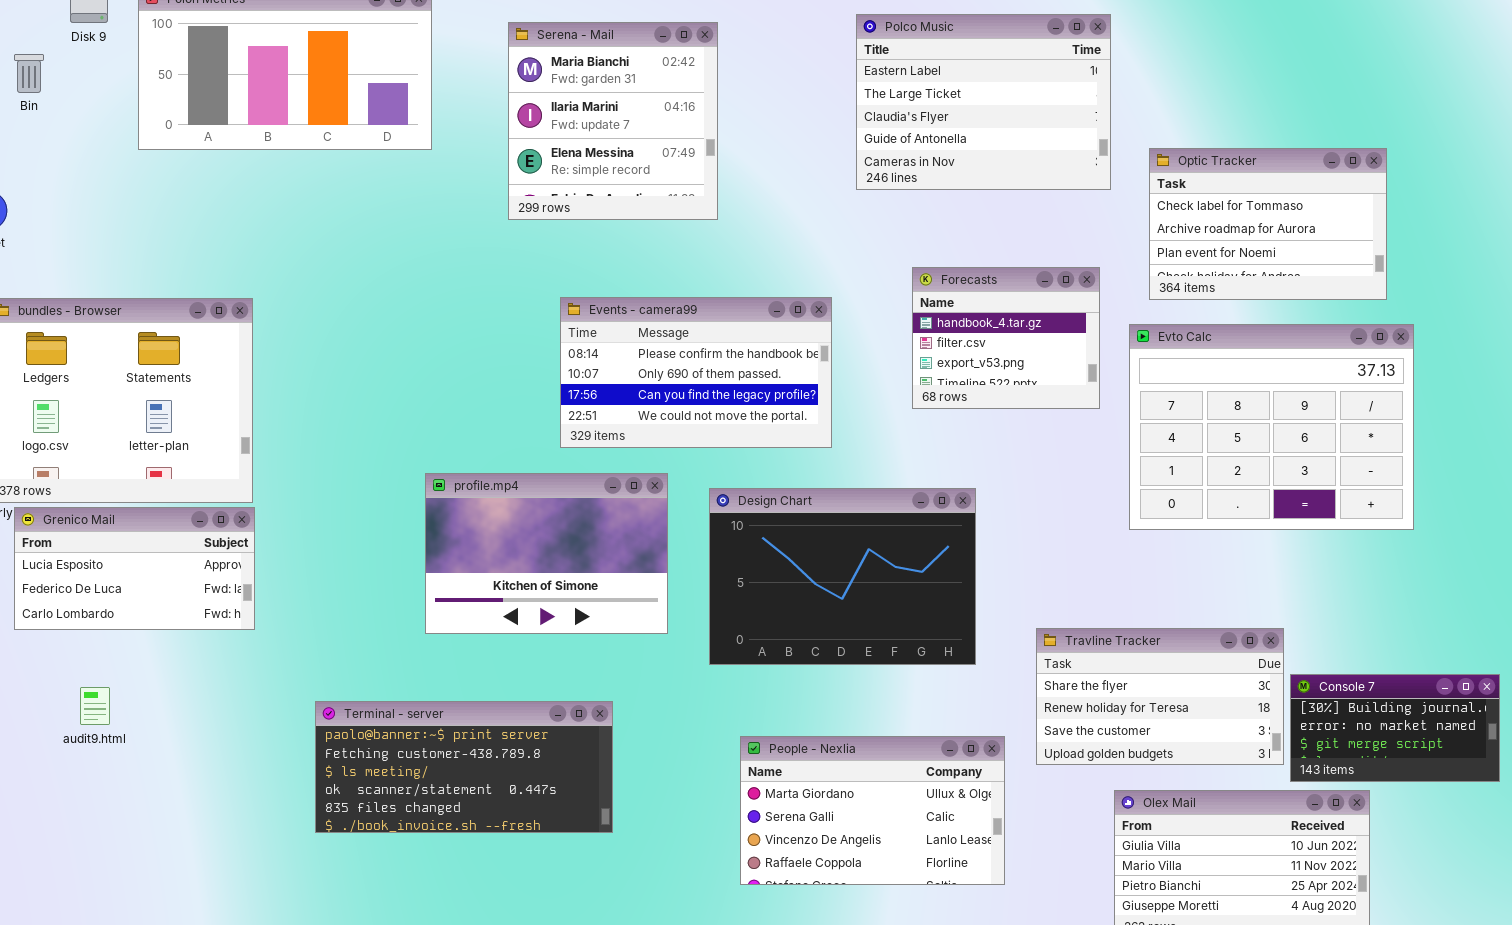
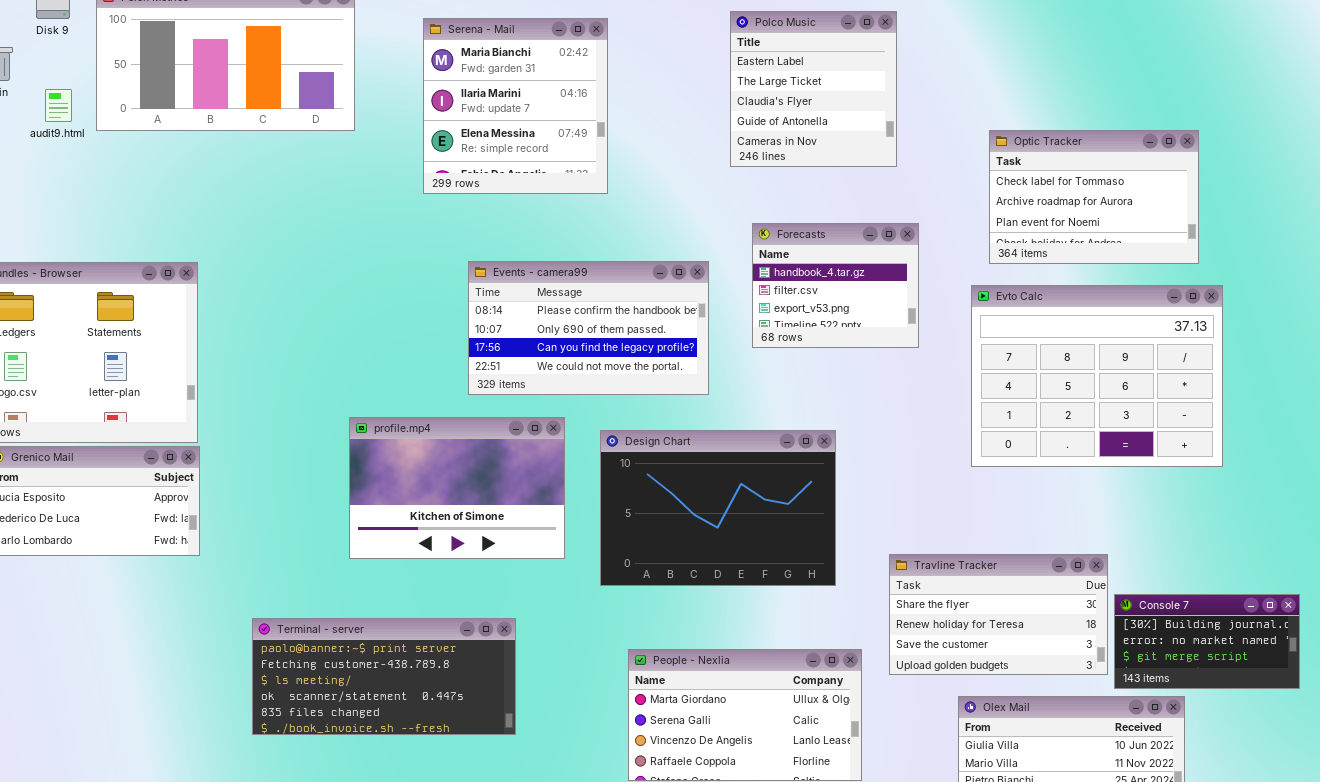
Polco Music: [856,14,1111,190] -> [730,11,897,167], resized
Forecasts: [912,267,1100,409] -> [752,223,919,348], moved
audit9.html: [80,687,110,725] -> [45,89,72,122], moved

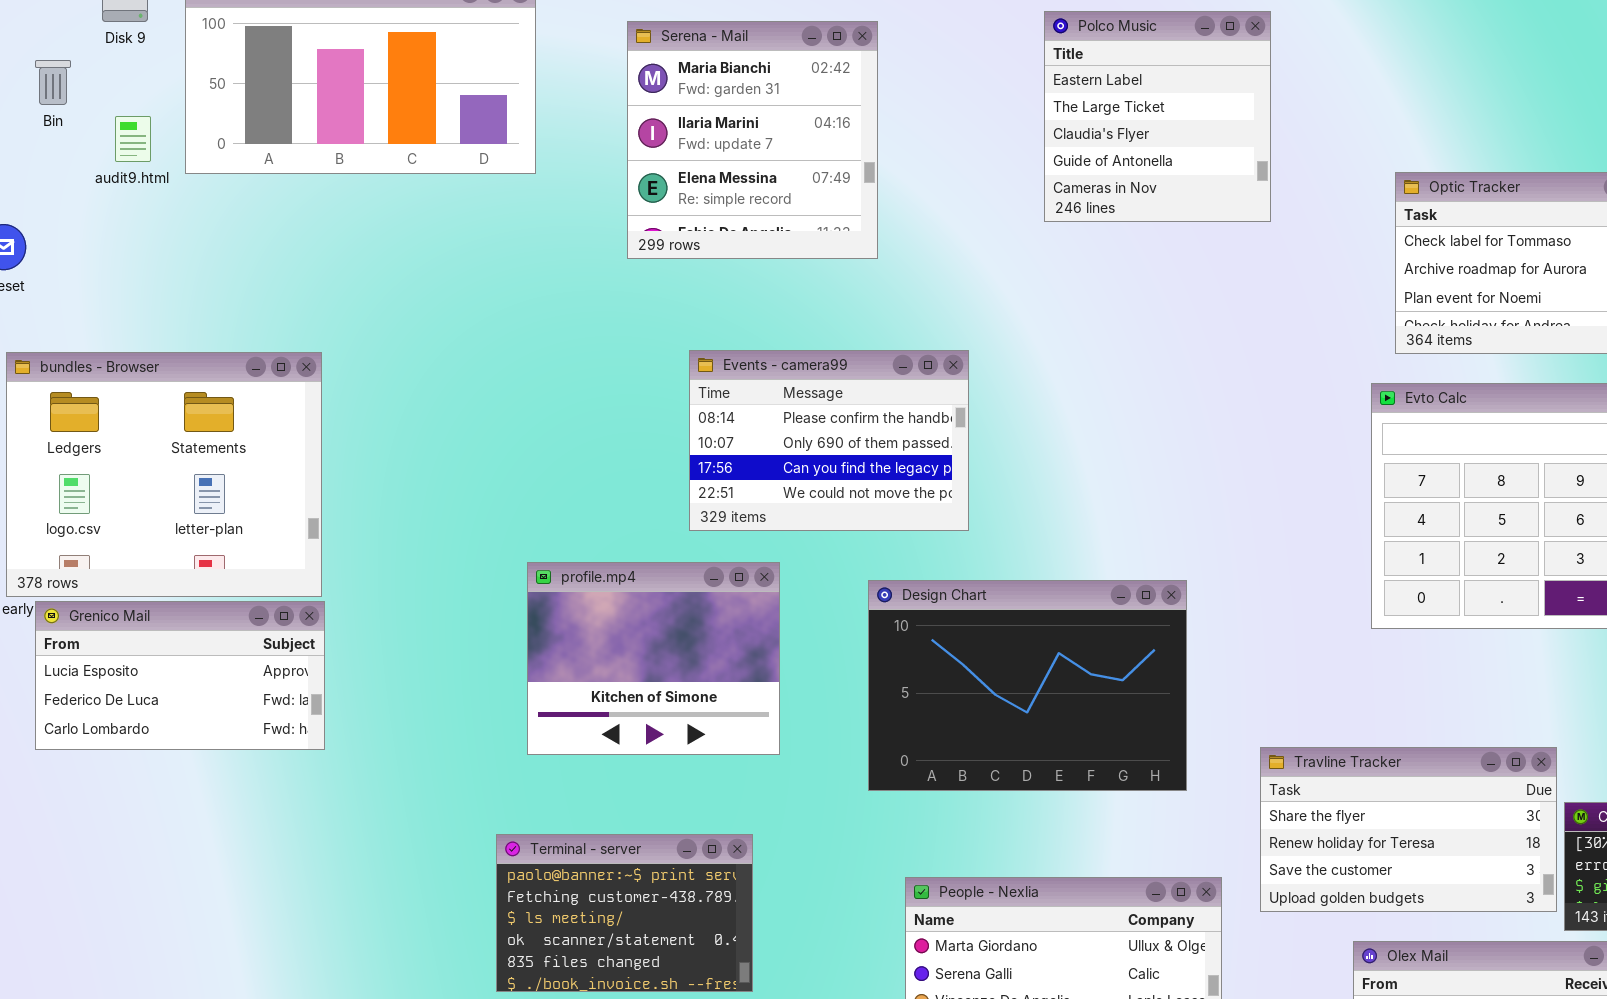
Forecasts: [752,223,919,348] -> none, closed
Events - camera99: [468,261,709,395] -> [689,350,969,531], resized
profile.mp4: [349,417,565,559] -> [527,562,780,755], resized
Terminal - server: [252,618,516,735] -> [496,834,753,992], resized

